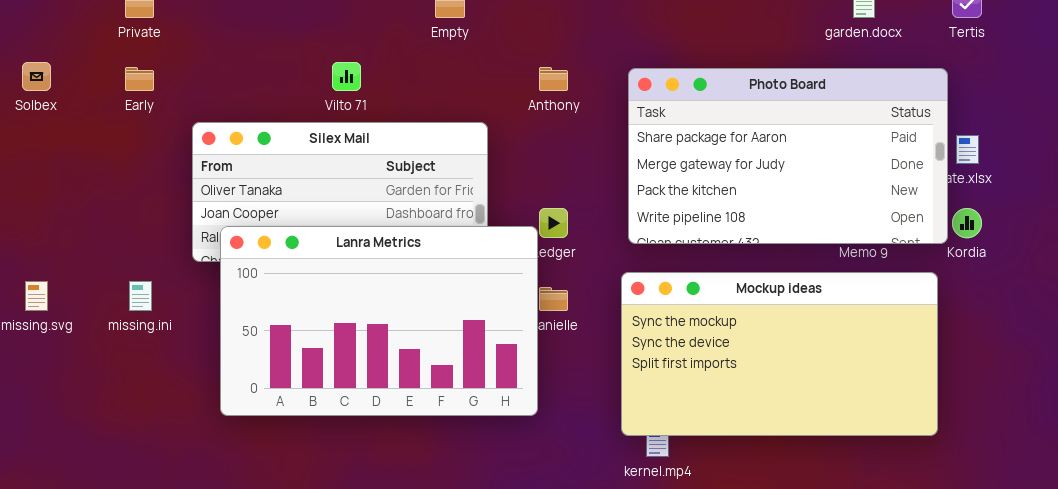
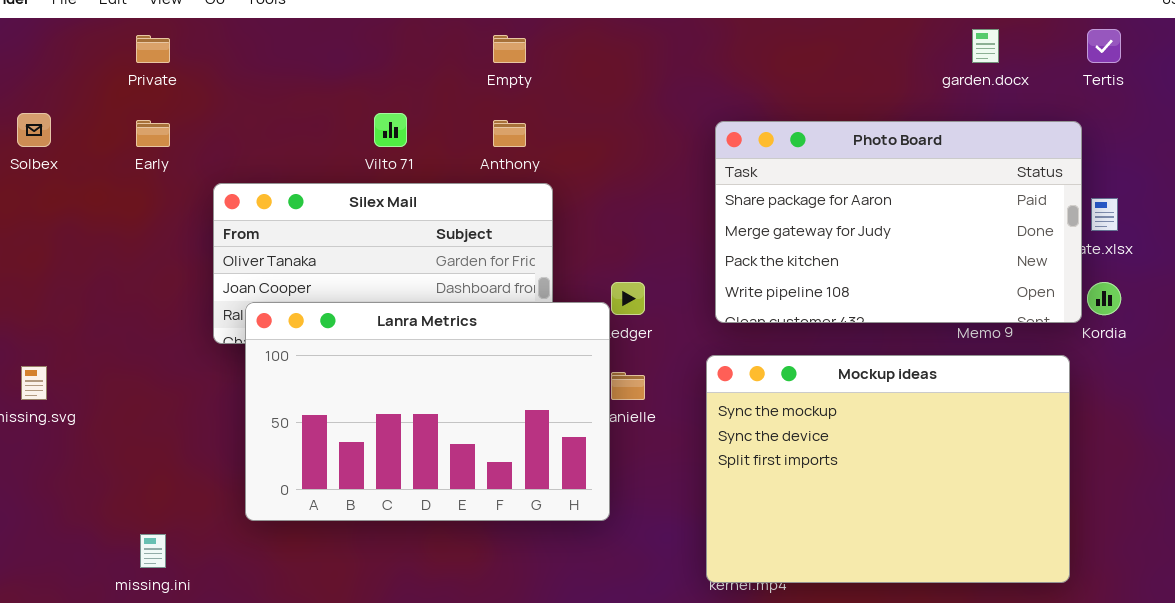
Anthony: [539,67,568,91] -> [493,120,526,147], moved
Mockup ideas: [621,272,938,436] -> [706,355,1070,583], resized
missing.ini: [129,281,152,311] -> [140,534,166,568], moved

